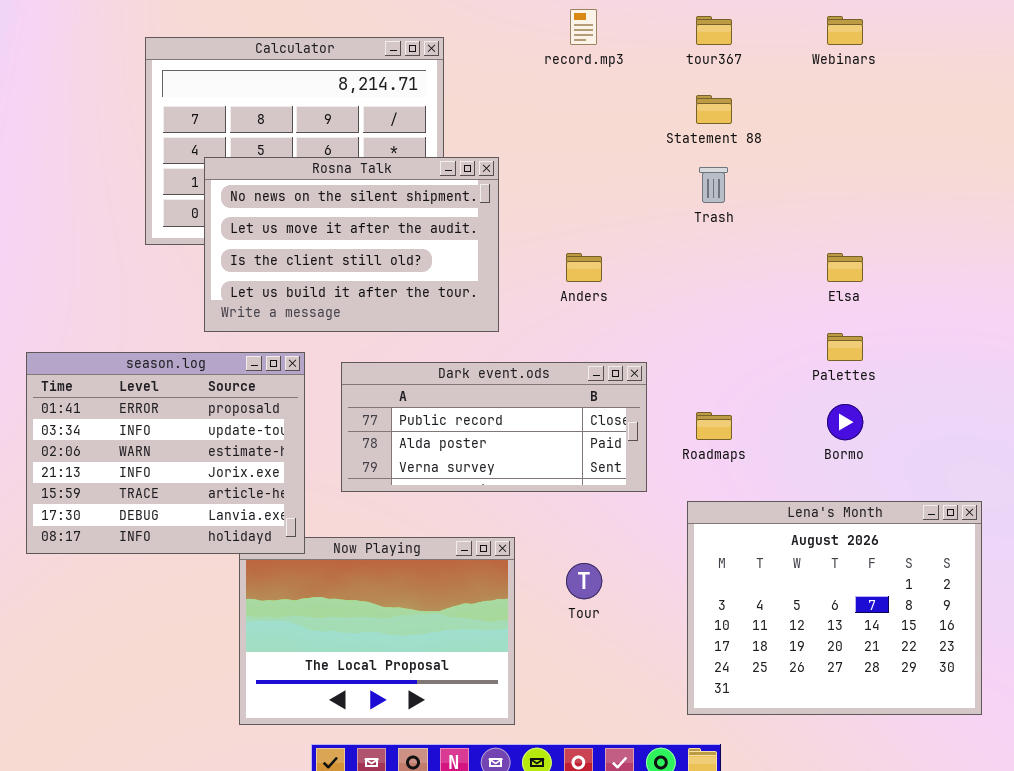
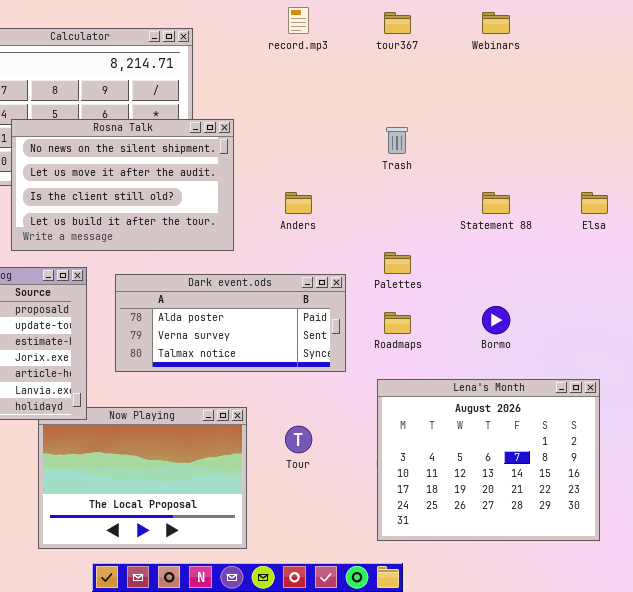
Statement 88: [696,95,732,124] -> [482,192,510,214], moved
Elsa: [827,253,863,282] -> [581,192,608,214], moved
Palettes: [827,333,863,361] -> [384,252,411,274], moved
Dark event.ods: [341,362,647,492] -> [115,274,346,372], scrolled down 1 row

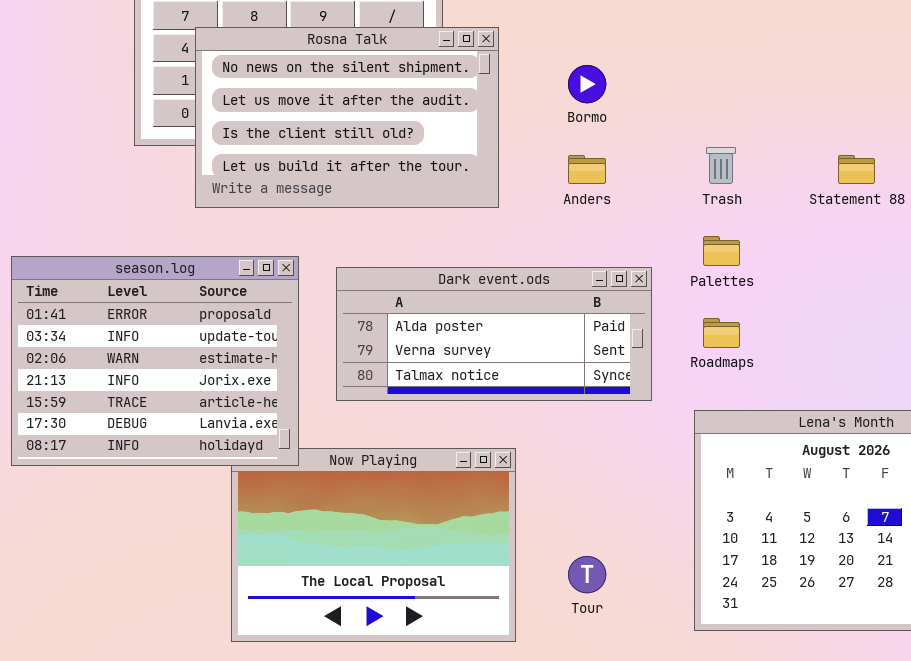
Rosna Talk: [11,119,234,251] -> [195,27,499,208], moved
Trash: [386,127,408,154] -> [706,147,736,184], moved
Bormo: [482,306,510,334] -> [568,65,606,103], moved
Tour: [285,426,312,453] -> [568,556,606,593], moved

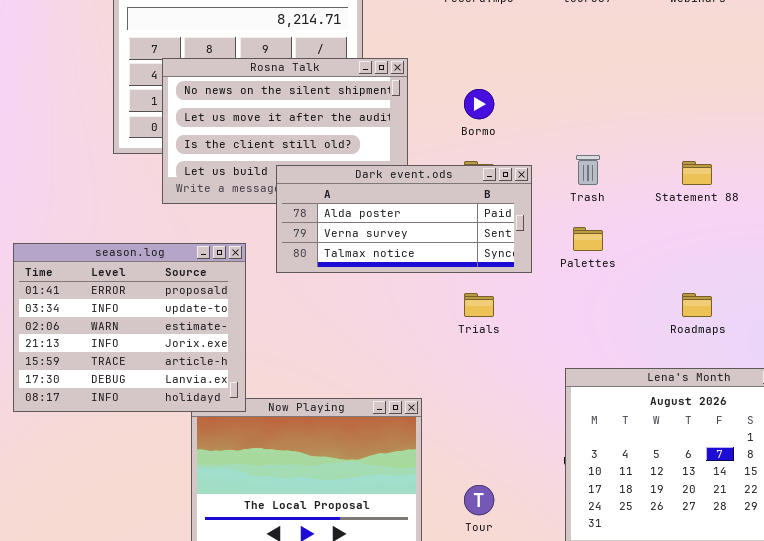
Dark event.ods: [336,267,652,401] -> [276,165,532,273], moved
Roadmaps: [703,318,740,348] -> [682,293,712,317], moved

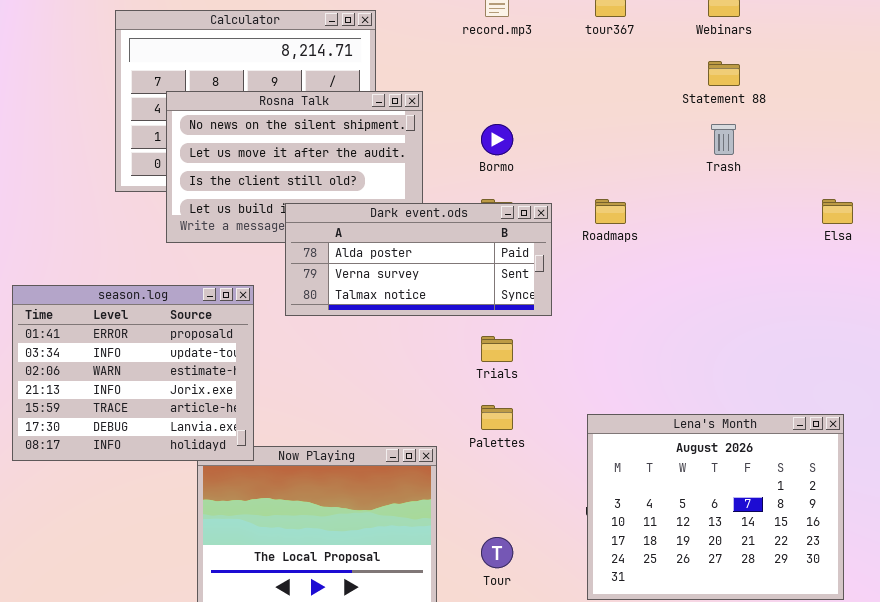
Trash: [576,155,600,185] -> [711,124,736,155], moved
Statement 88: [682,161,712,185] -> [708,61,740,86], moved
Palettes: [573,227,603,251] -> [481,405,513,430], moved
Roadmaps: [682,293,712,317] -> [595,199,626,224], moved

